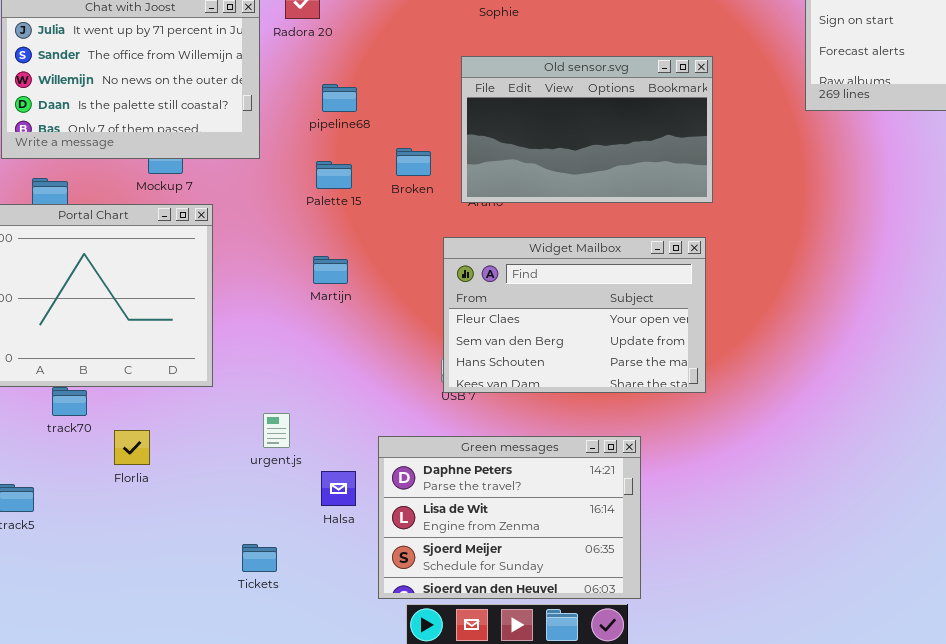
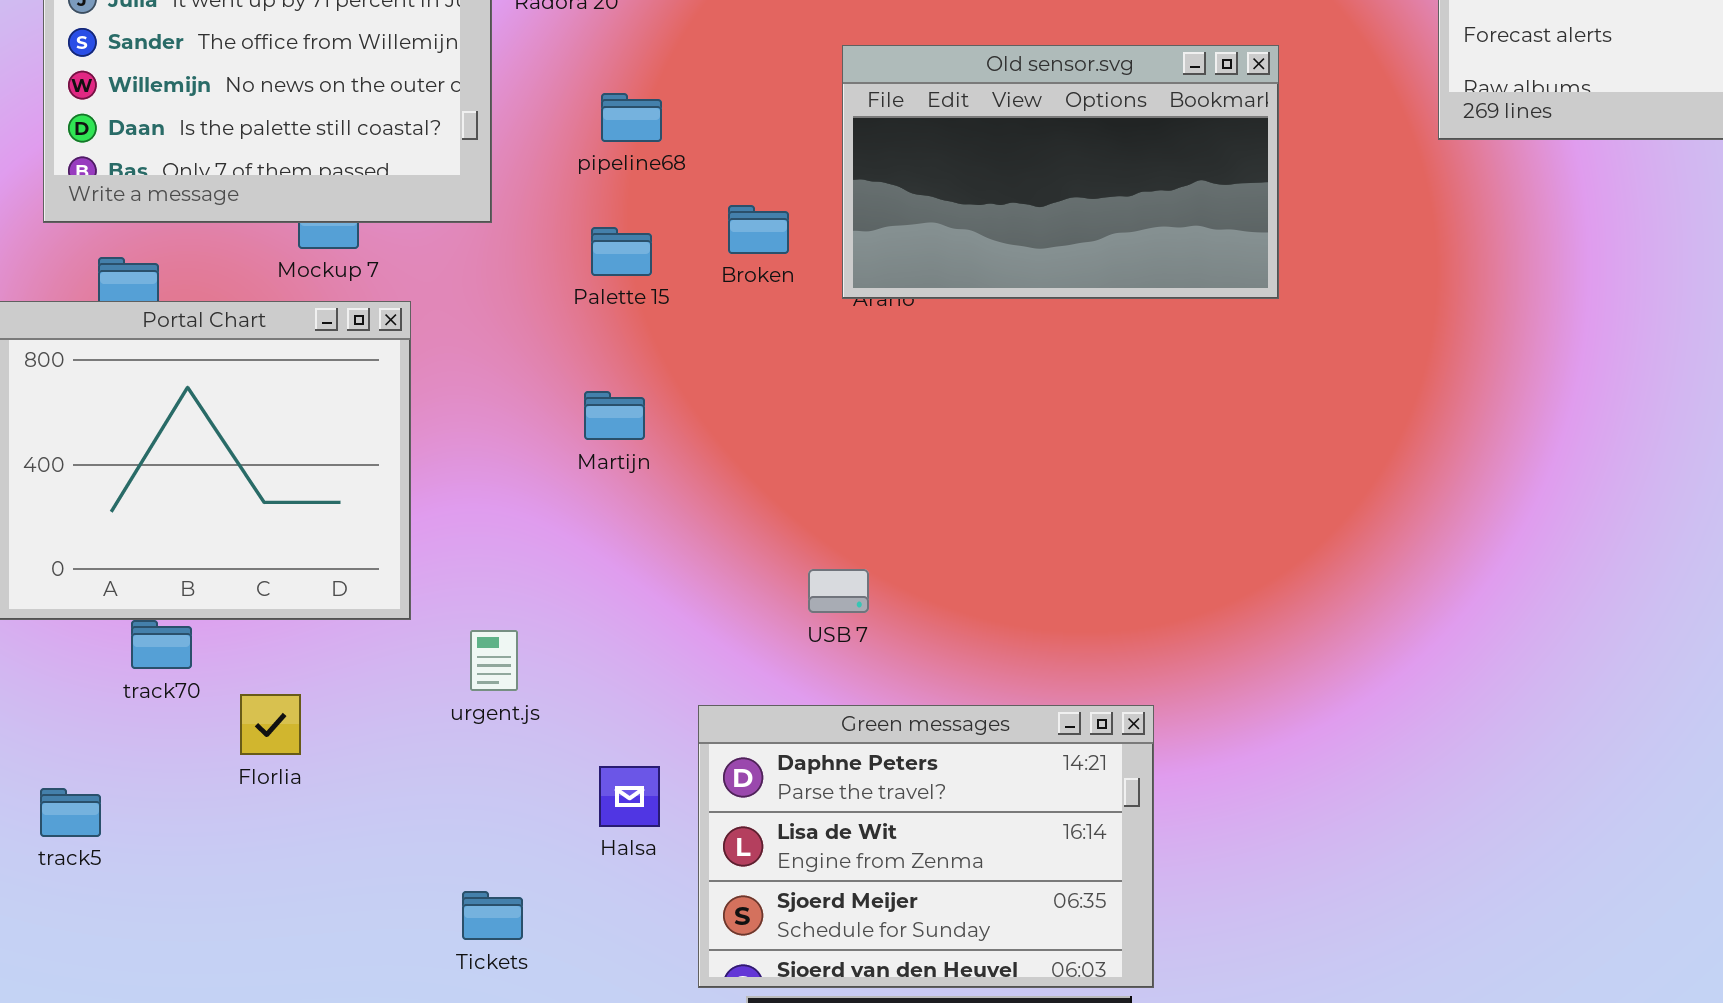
Widget Mailbox: [443,237,706,393] -> none, closed
urgent.js: [263,413,290,448] -> [470,630,518,691], moved

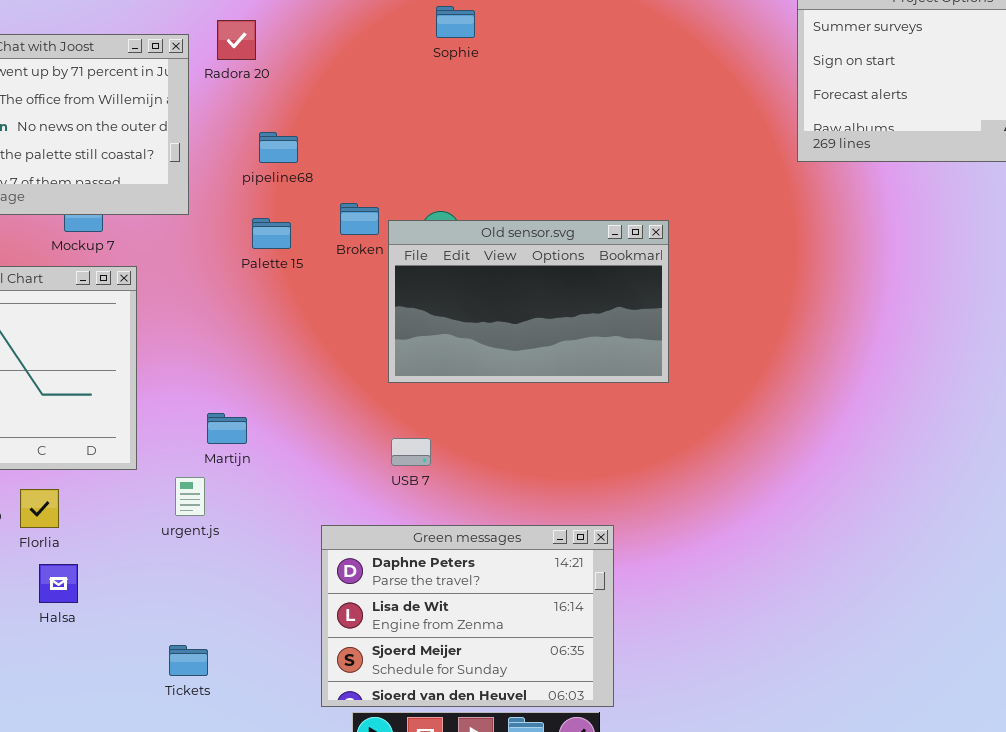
Old sensor.svg: [842,45,1279,299] -> [388,220,669,383], moved
Martijn: [584,391,645,440] -> [207,413,247,444], moved
Florlia: [240,694,301,755] -> [20,489,59,528], moved
Halsa: [599,766,660,827] -> [39,564,78,603], moved

